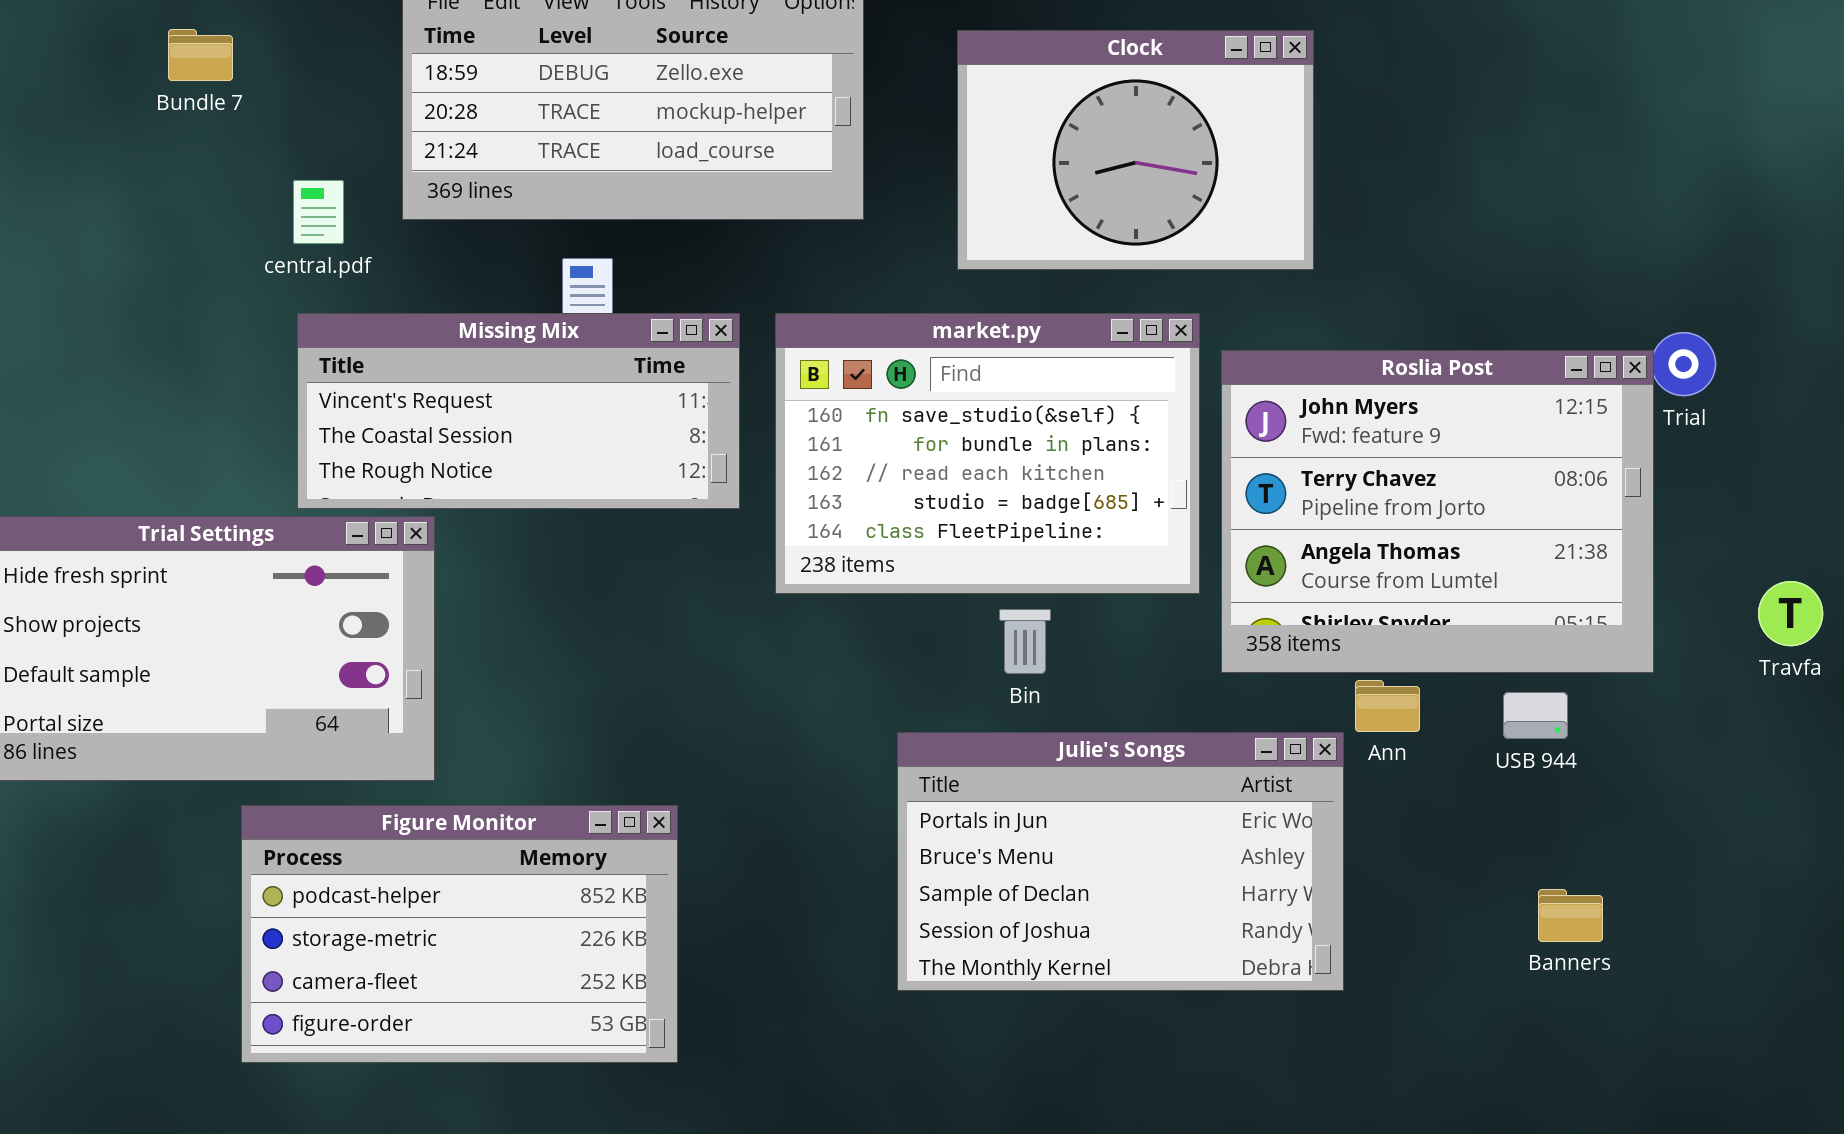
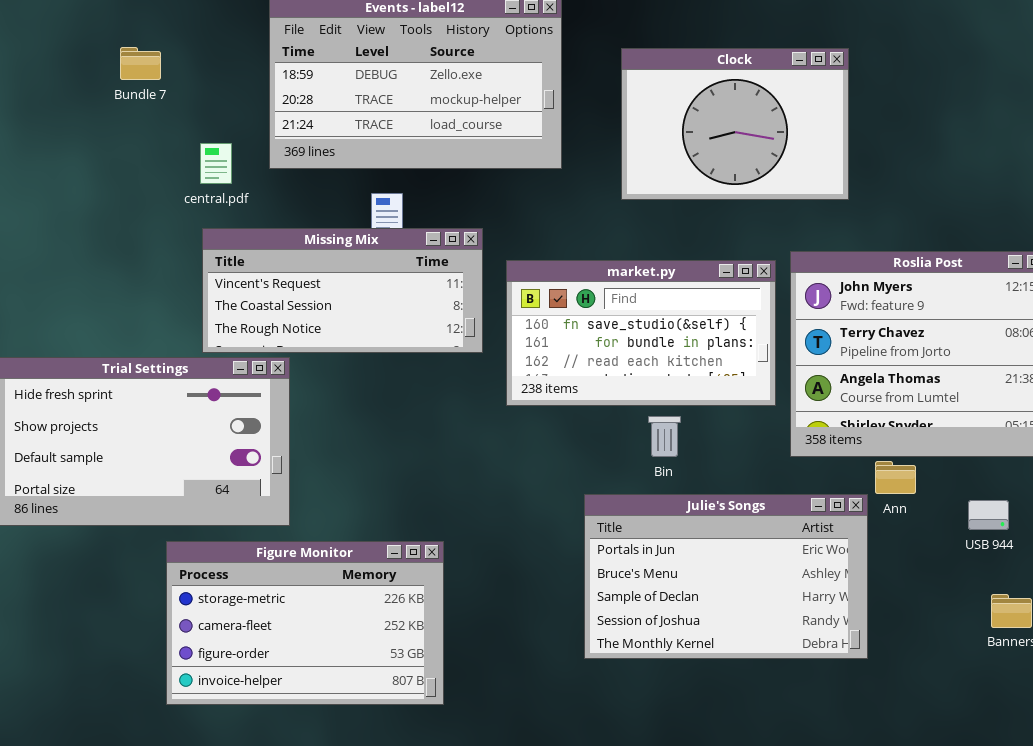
market.py: [775,313,1200,594] -> [506,260,776,406], resized
USB 944: [1503,692,1568,739] -> [968,500,1009,530], moved
Figure Monitor: [241,805,678,1063] -> [166,541,444,705], scrolled down 1 row

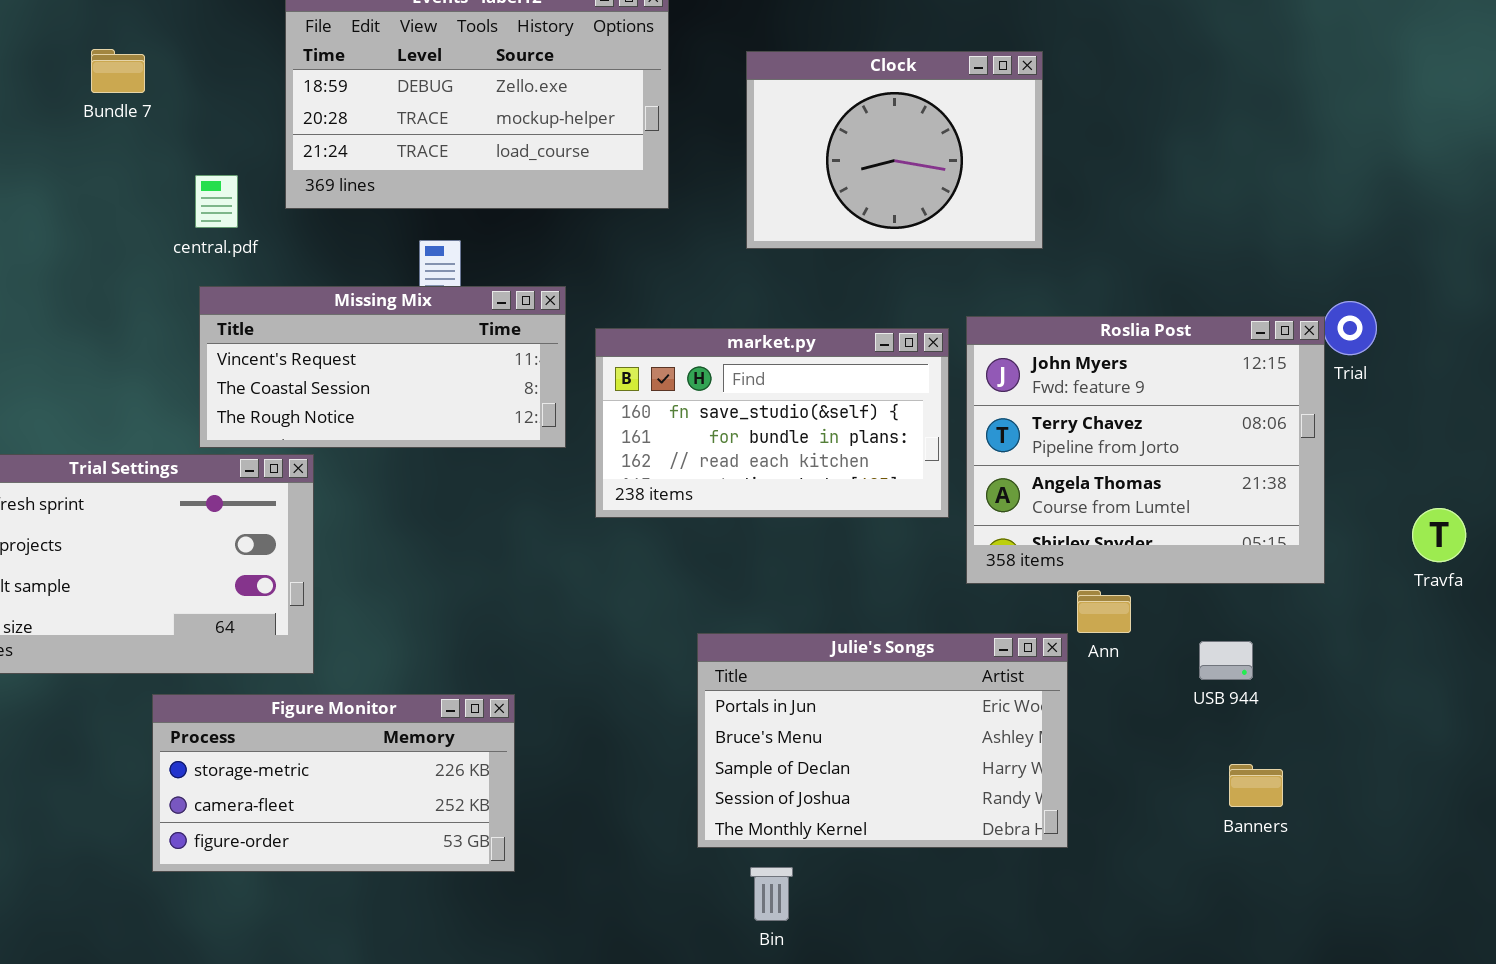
Bin: [648,416,681,457] -> [750,867,793,921], moved
Figure Monitor: [166,541,444,705] -> [152,694,515,872], resized

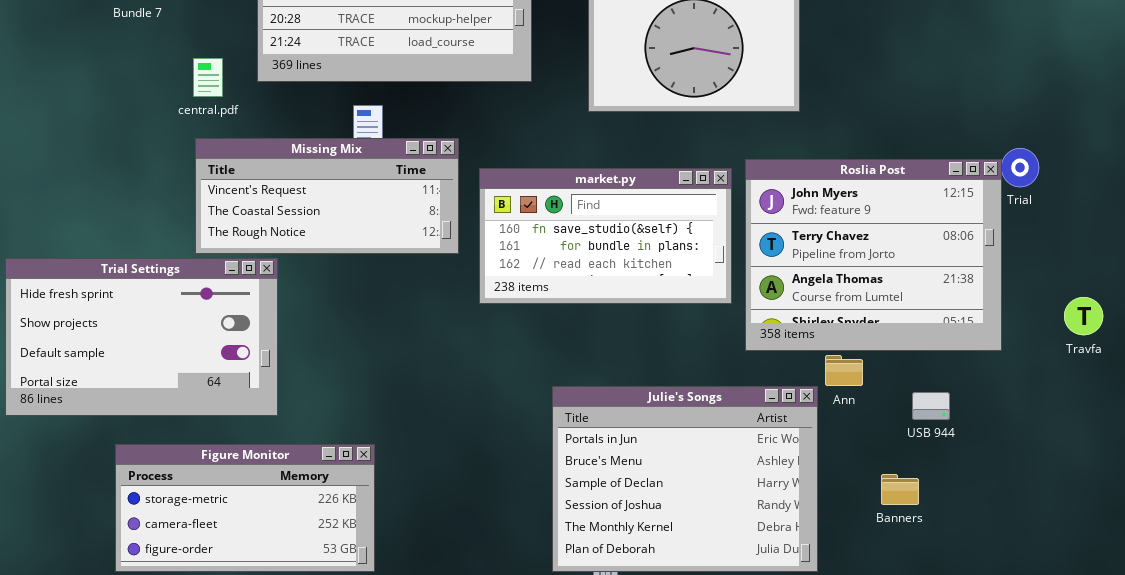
Julie's Songs: [697,633,1068,848] -> [552,386,818,572], resized
Figure Monitor: [152,694,515,872] -> [115,444,375,572], moved
Banners: [1229,764,1283,807] -> [881,474,919,505], moved

